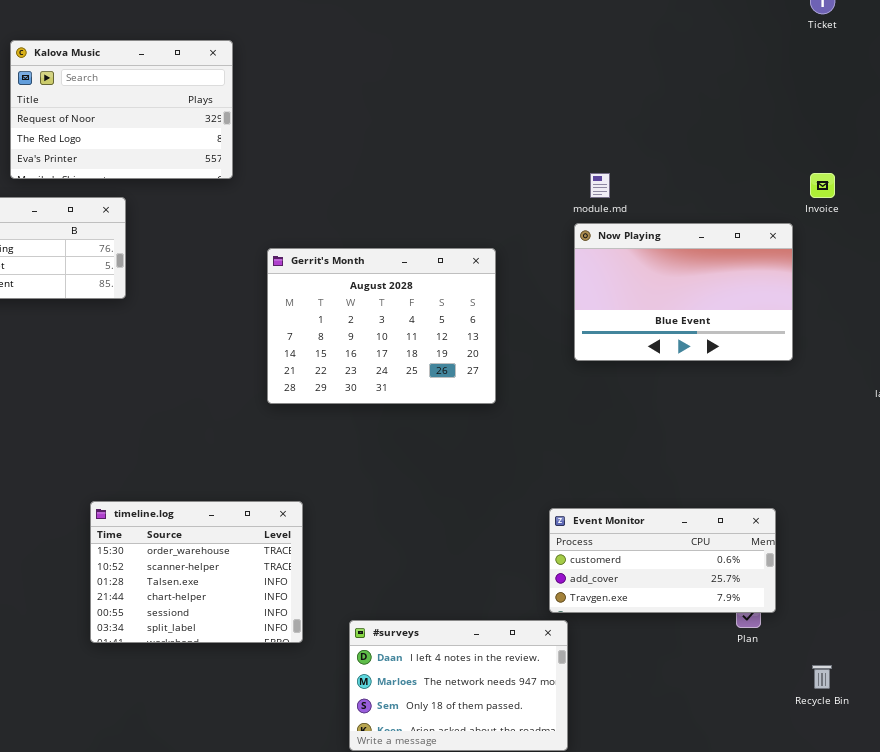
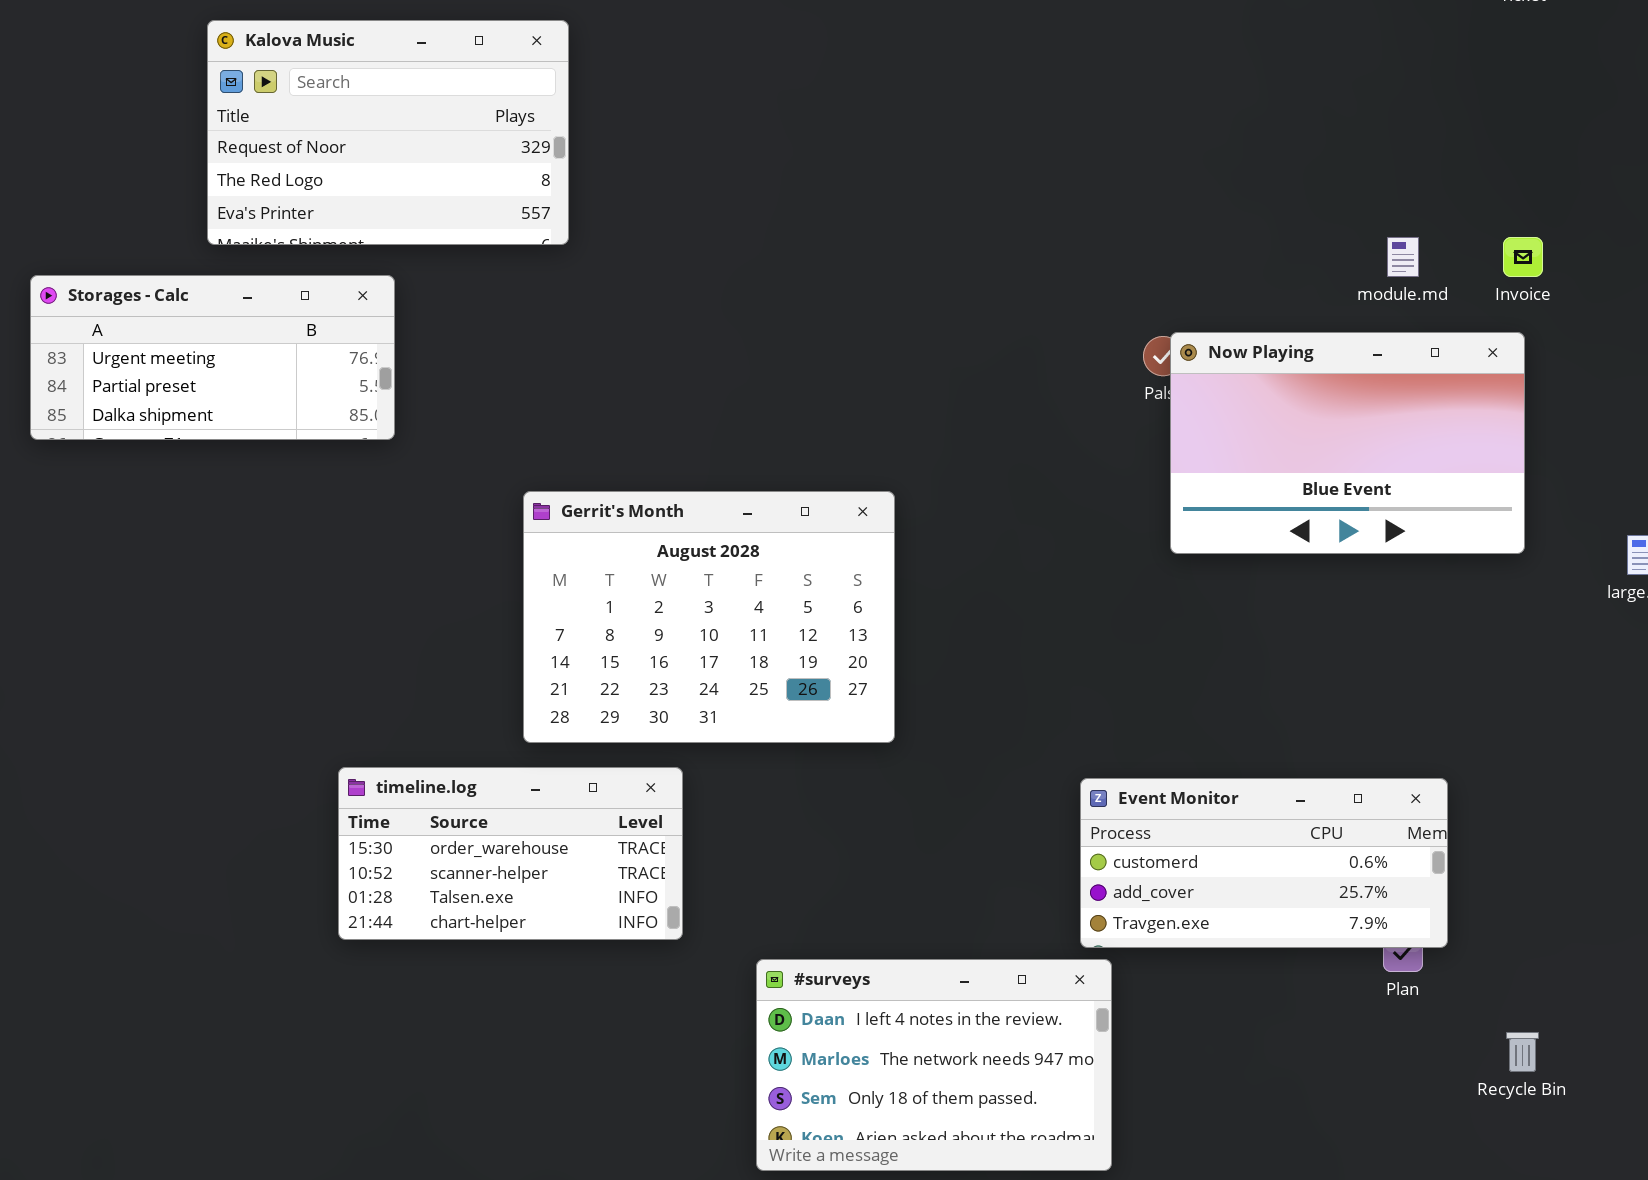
module.md: [590,173,610,198] -> [1387,237,1419,277], moved
Now Playing: [574,223,793,361] -> [1170,332,1525,554], moved
Gerrit's Month: [267,248,496,404] -> [523,491,895,743], moved
timeline.log: [90,501,303,643] -> [338,767,683,940], resized

